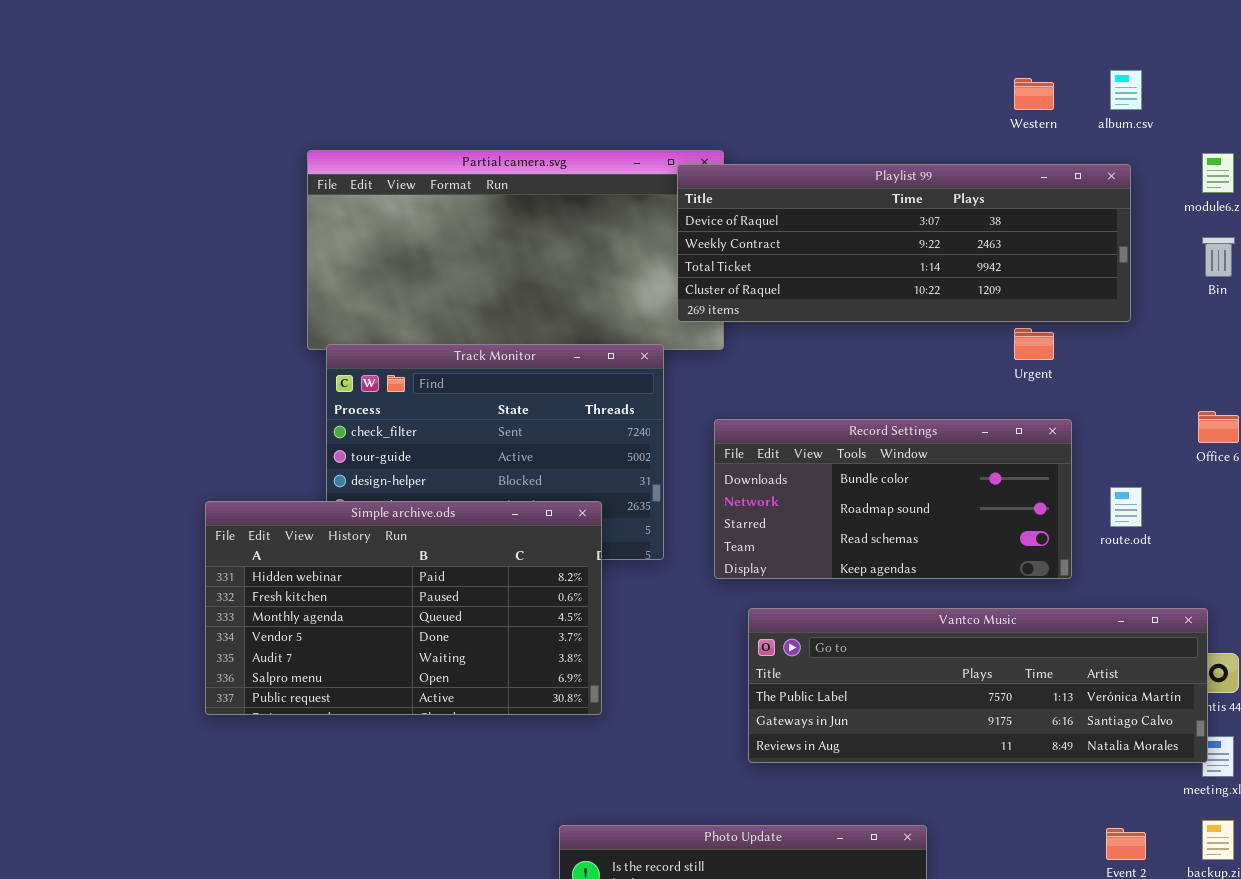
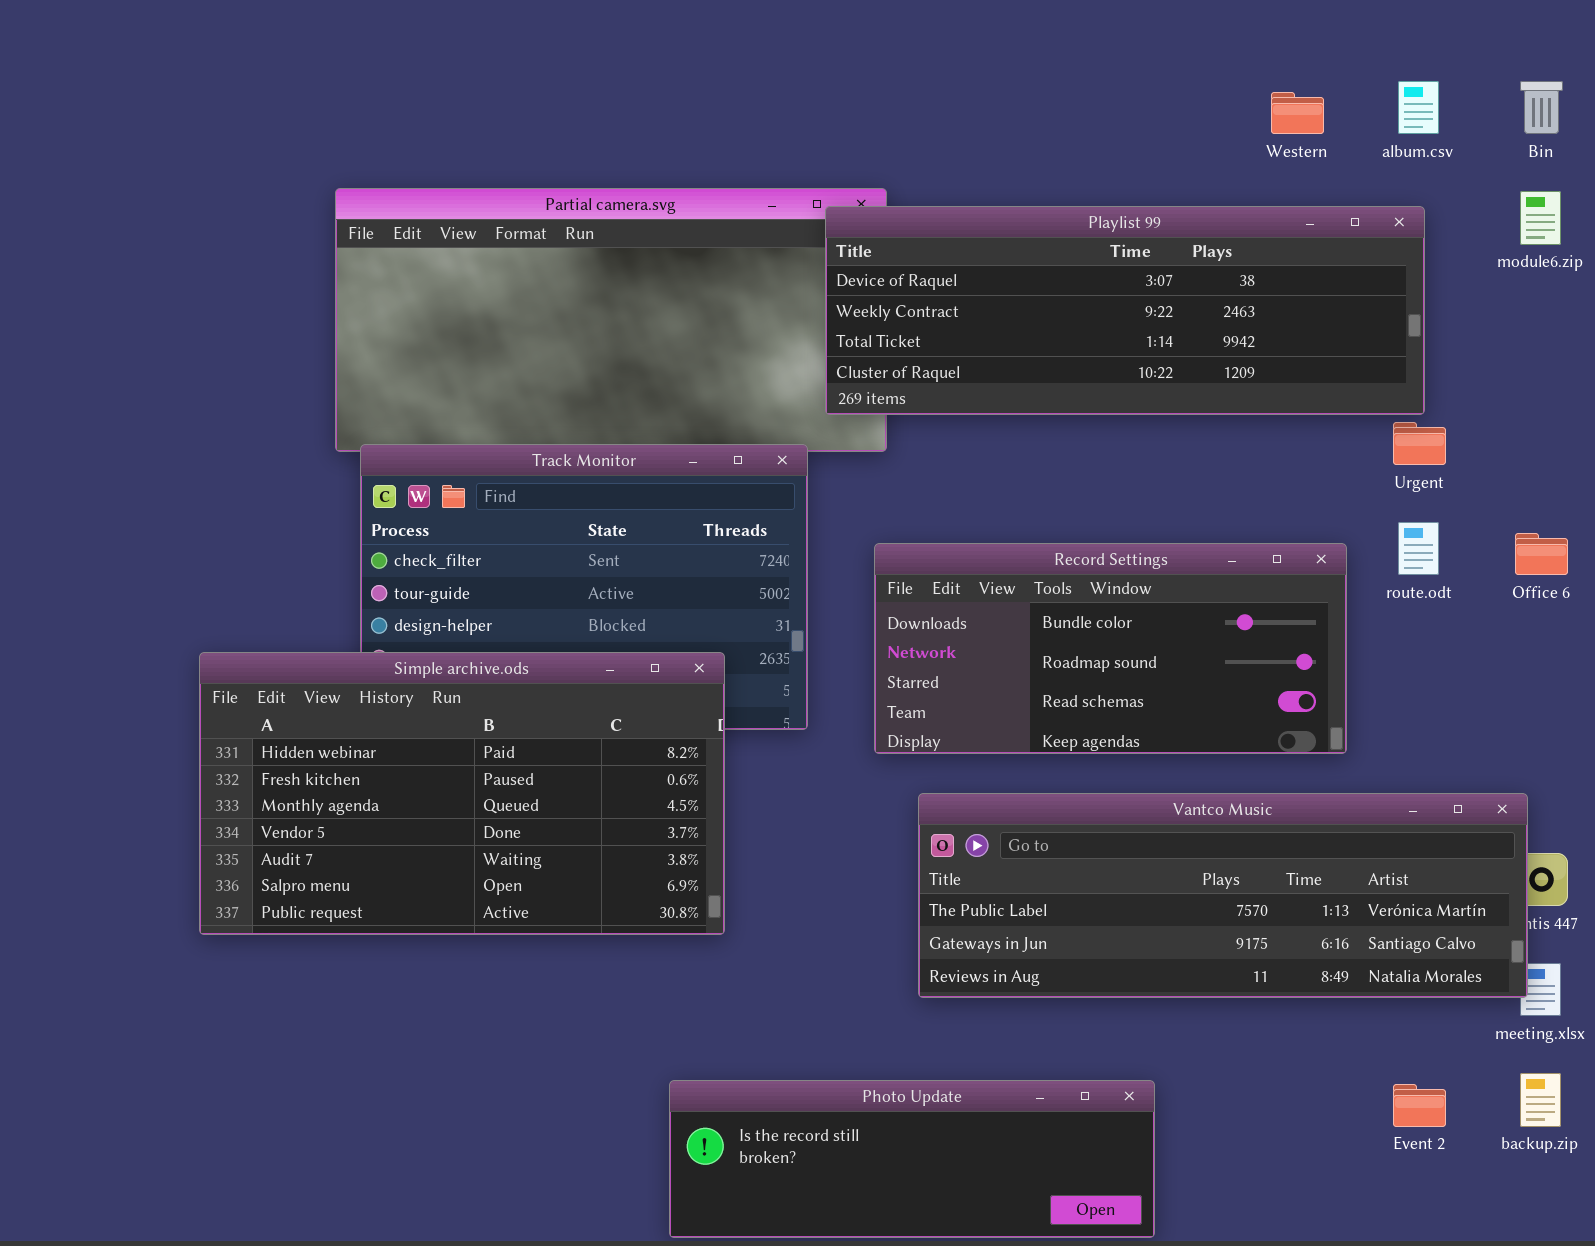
Bin: [1202,237,1235,277] -> [1520,81,1563,134], moved
Urgent: [1014,328,1054,360] -> [1393,422,1446,465], moved
route.odt: [1110,487,1142,527] -> [1398,522,1439,575], moved

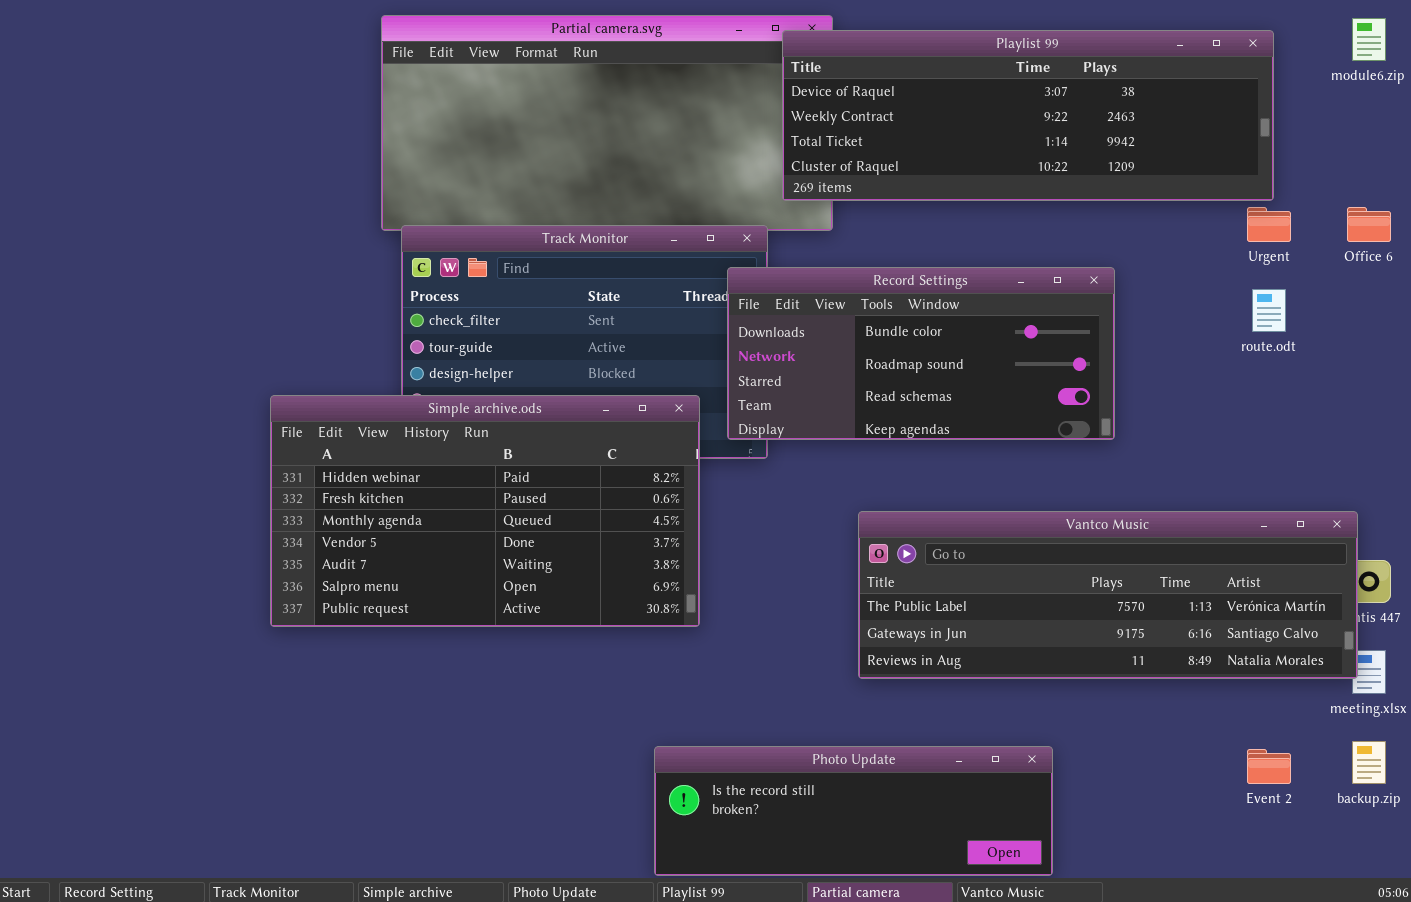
Office 6: [1515,533,1568,575] -> [1347,207,1391,242], moved
Record Settings: [874,543,1347,754] -> [727,267,1115,440], moved

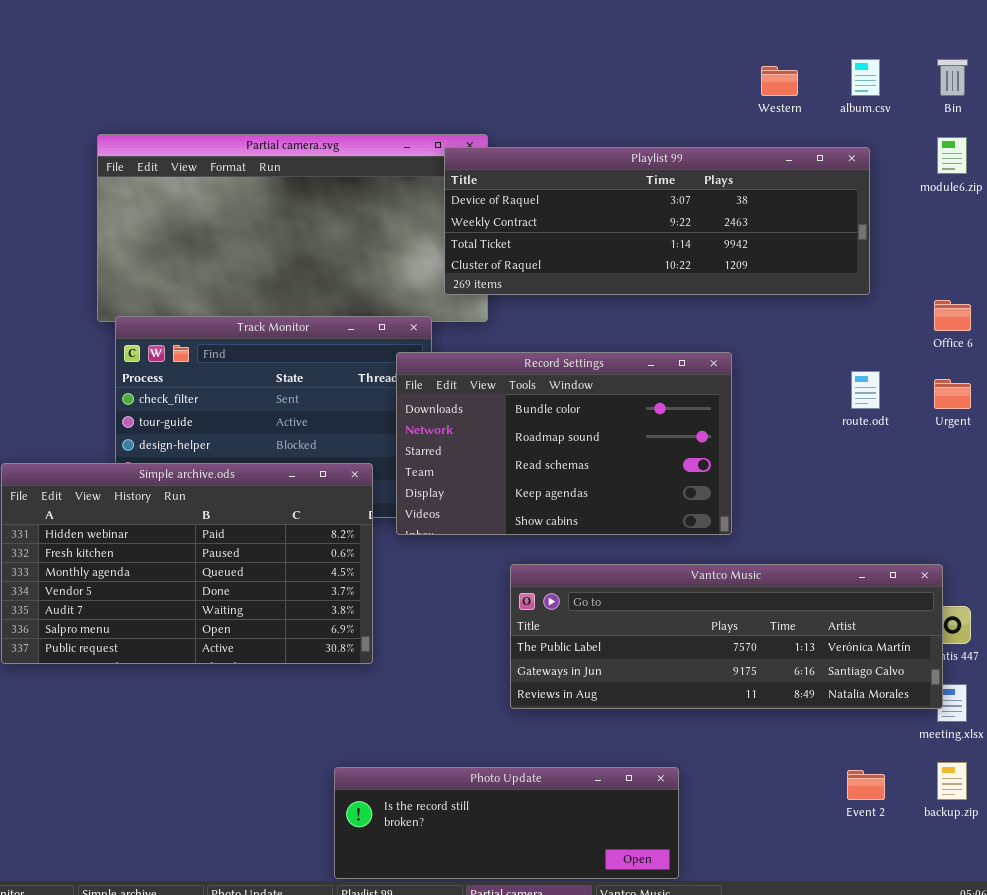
Urgent: [1247,207,1291,242] -> [934,379,971,409], moved
Record Settings: [727,267,1115,440] -> [396,352,732,535], resized

